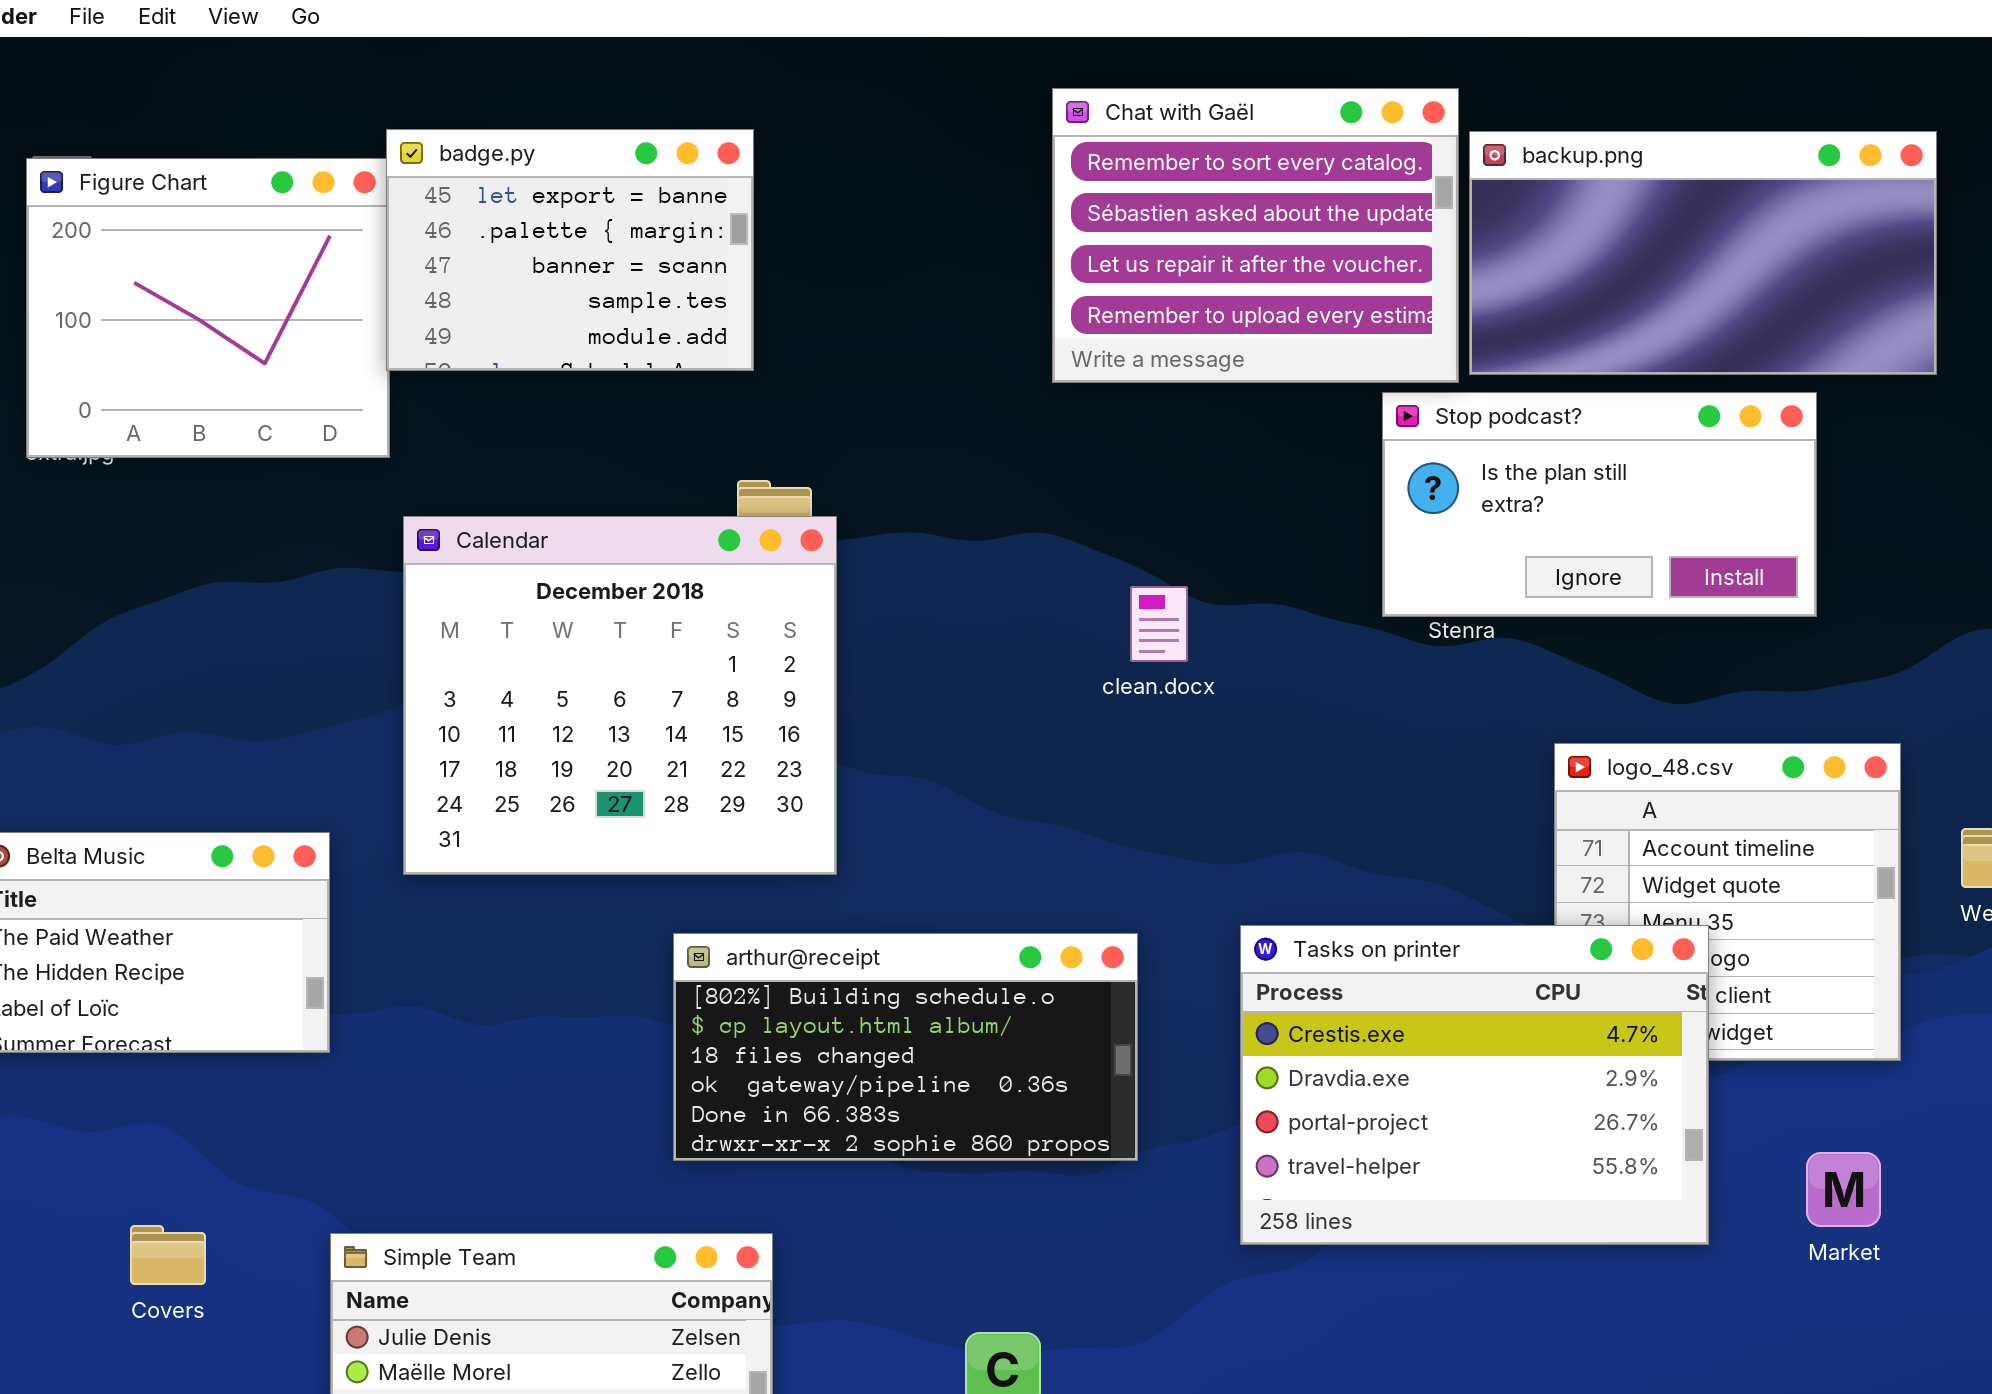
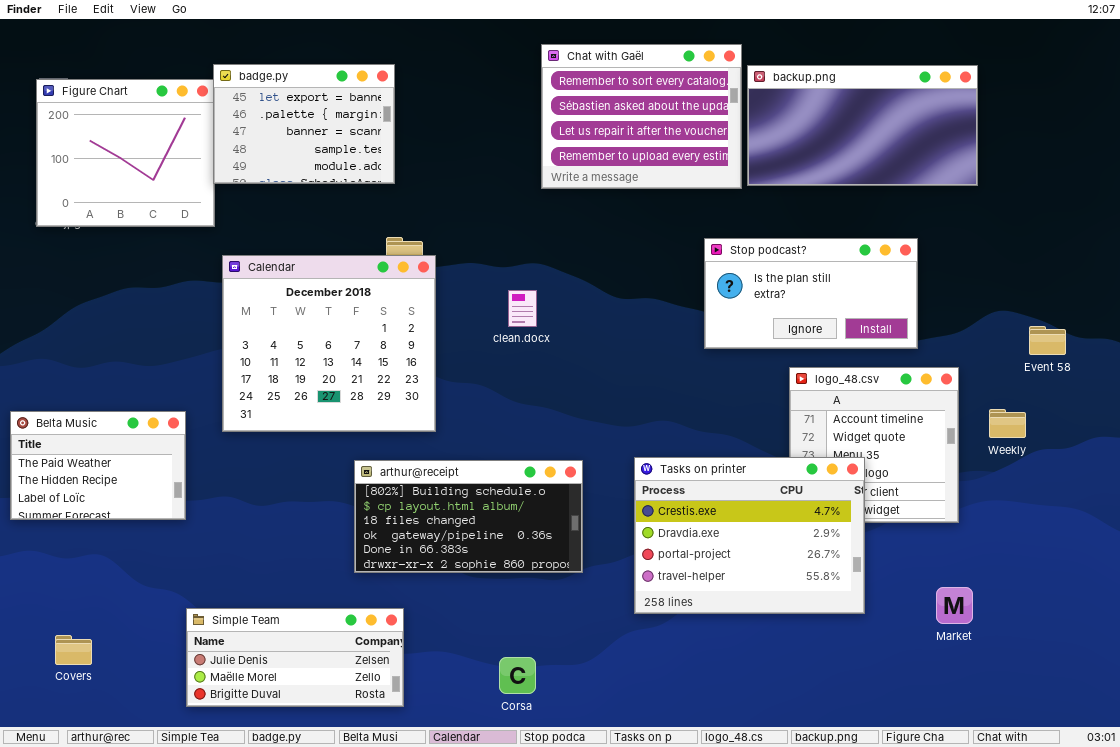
Stop podcast?: [1382,392,1817,617] -> [704,238,918,349], moved
clean.docx: [1130,586,1188,662] -> [508,290,537,327], moved
Market: [1806,1152,1881,1227] -> [936,587,973,624], moved
Covers: [130,1225,206,1285] -> [55,635,92,665], moved

